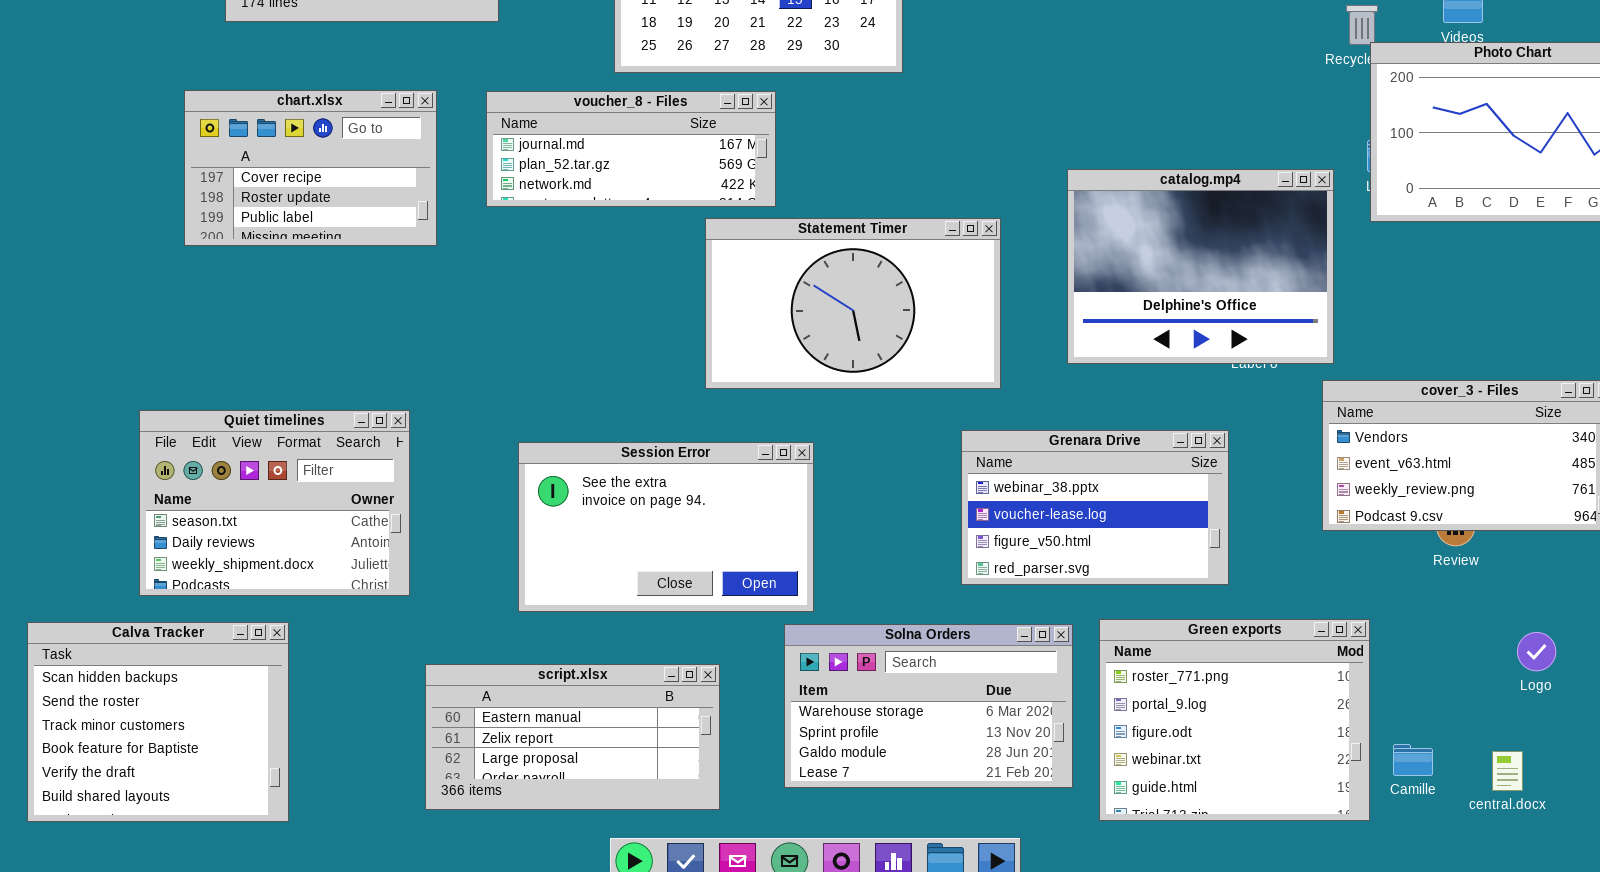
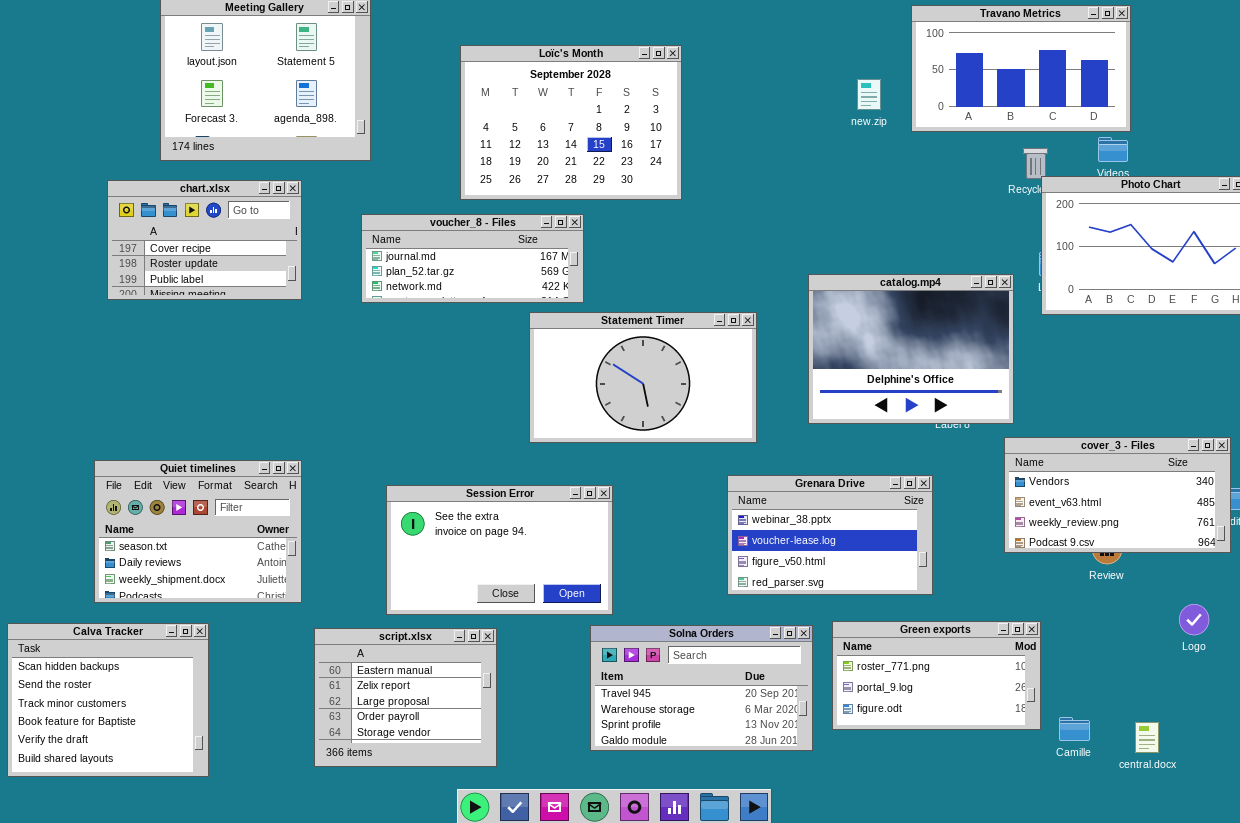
chart.xlsx: [184,90,437,246] -> [107,180,302,300], moved
Green exports: [1099,619,1370,821] -> [832,621,1041,730], resized
Solna Orders: [784,624,1073,788] -> [590,625,813,751], scrolled up 1 row
Logo: [1517,632,1556,671] -> [1179,604,1209,635], moved
script.xlsx: [425,664,720,810] -> [314,628,497,767], resized

